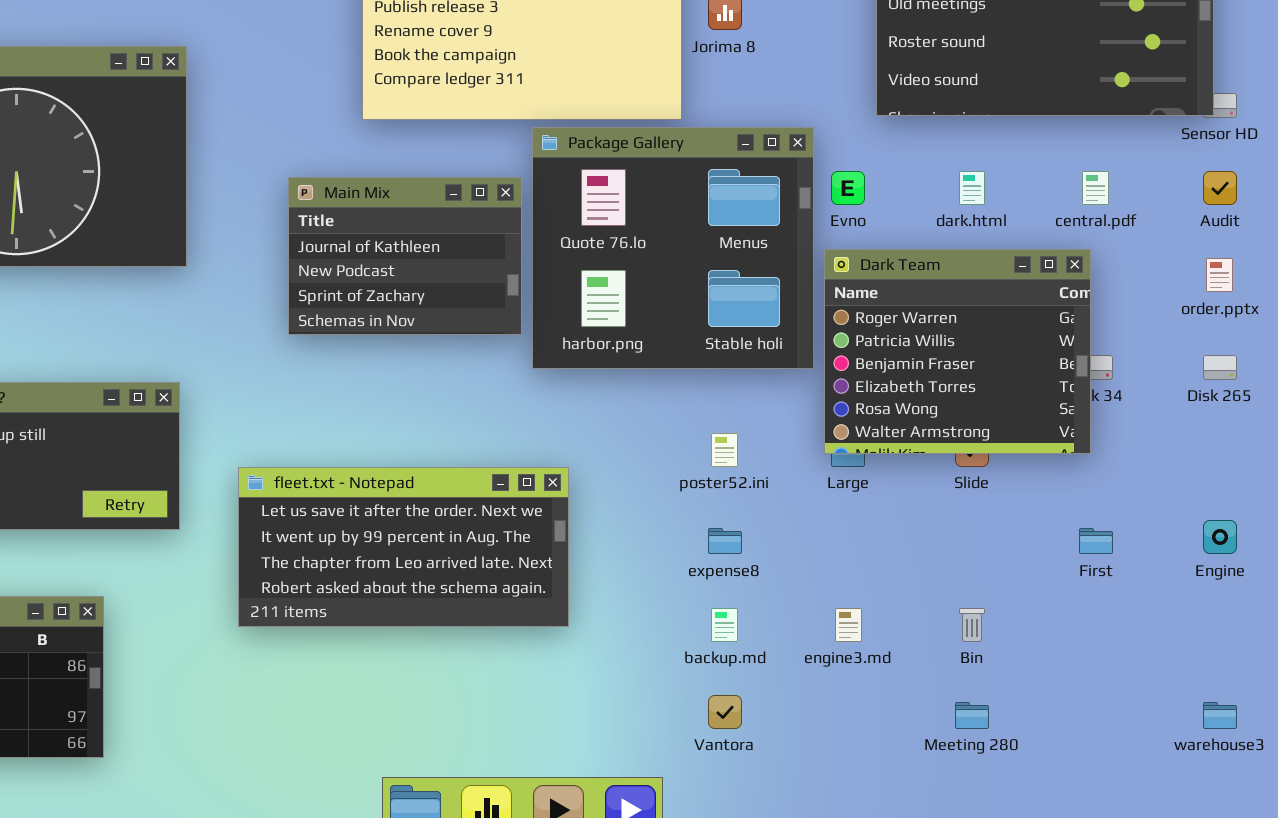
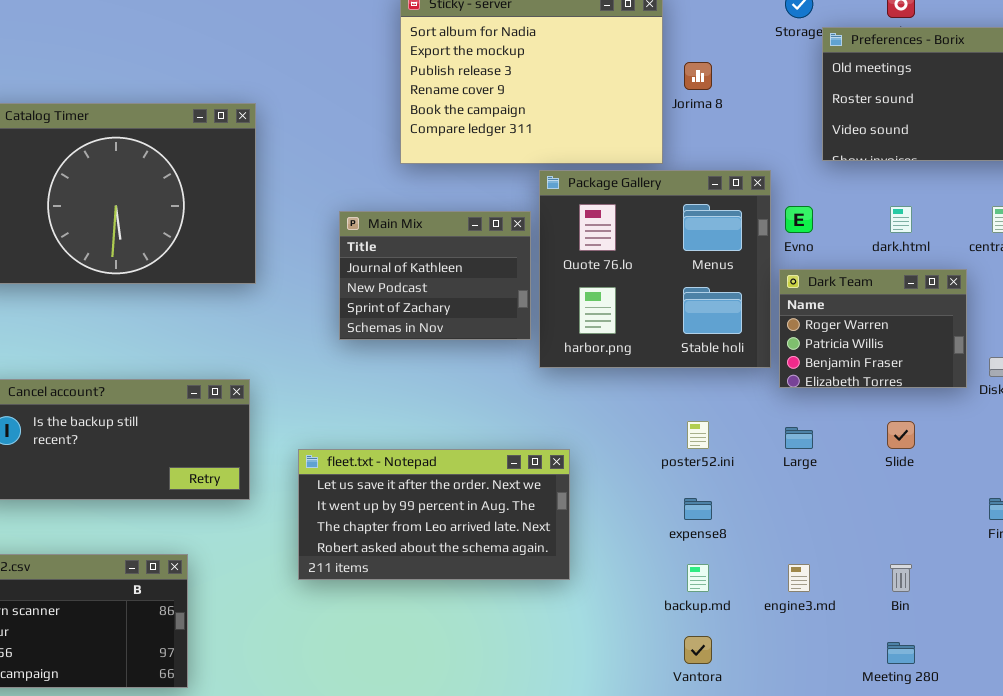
Dark Team: [824,249,1091,454] -> [779,269,967,388], resized

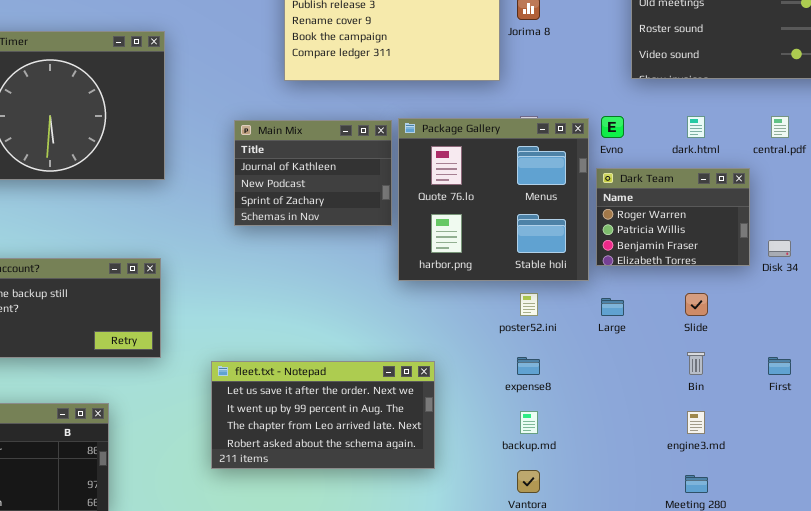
Package Gallery: [539,170,771,368] -> [398,118,589,281], moved
fleet.txt - Notepad: [298,449,570,580] -> [211,361,435,469], moved
engine3.md: [788,564,810,592] -> [687,411,705,434], moved
Bin: [890,564,912,592] -> [687,352,705,375], moved

